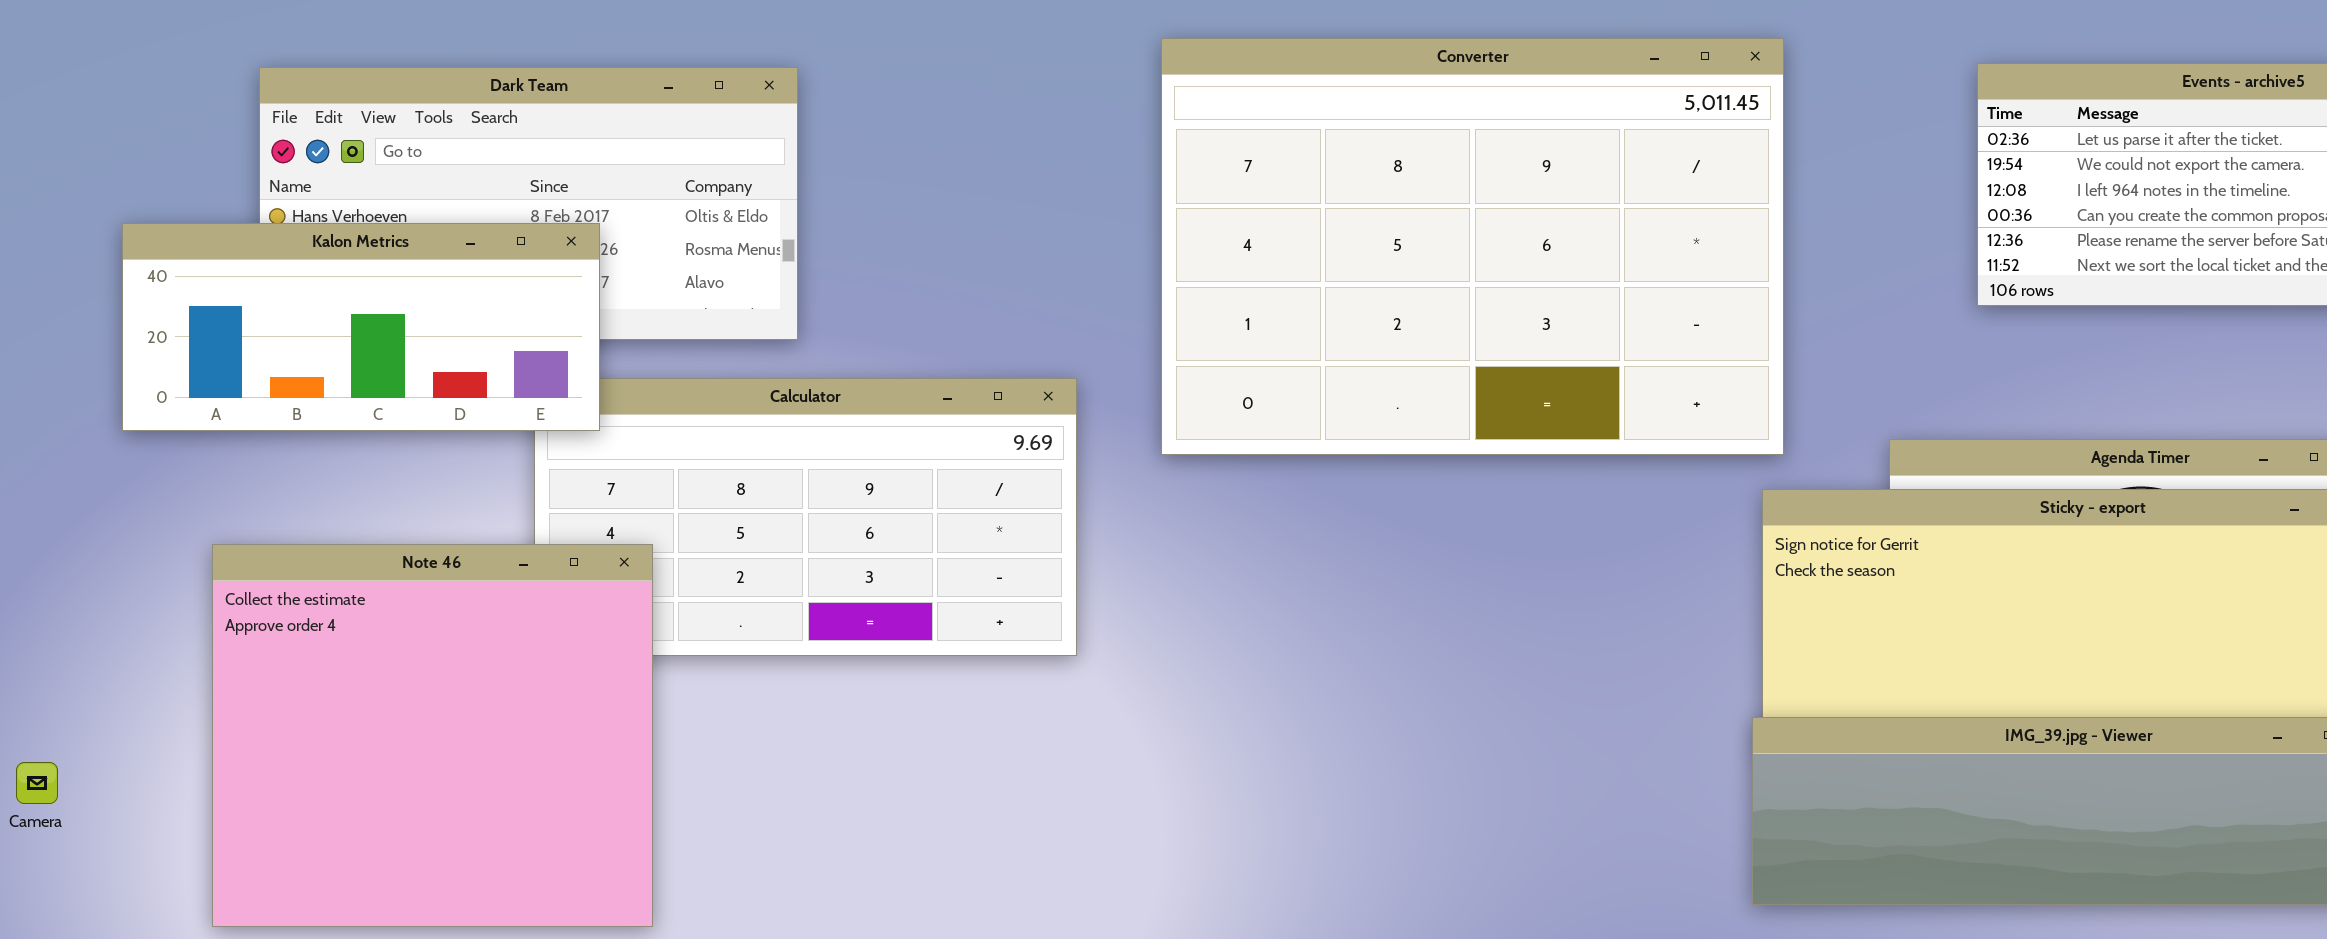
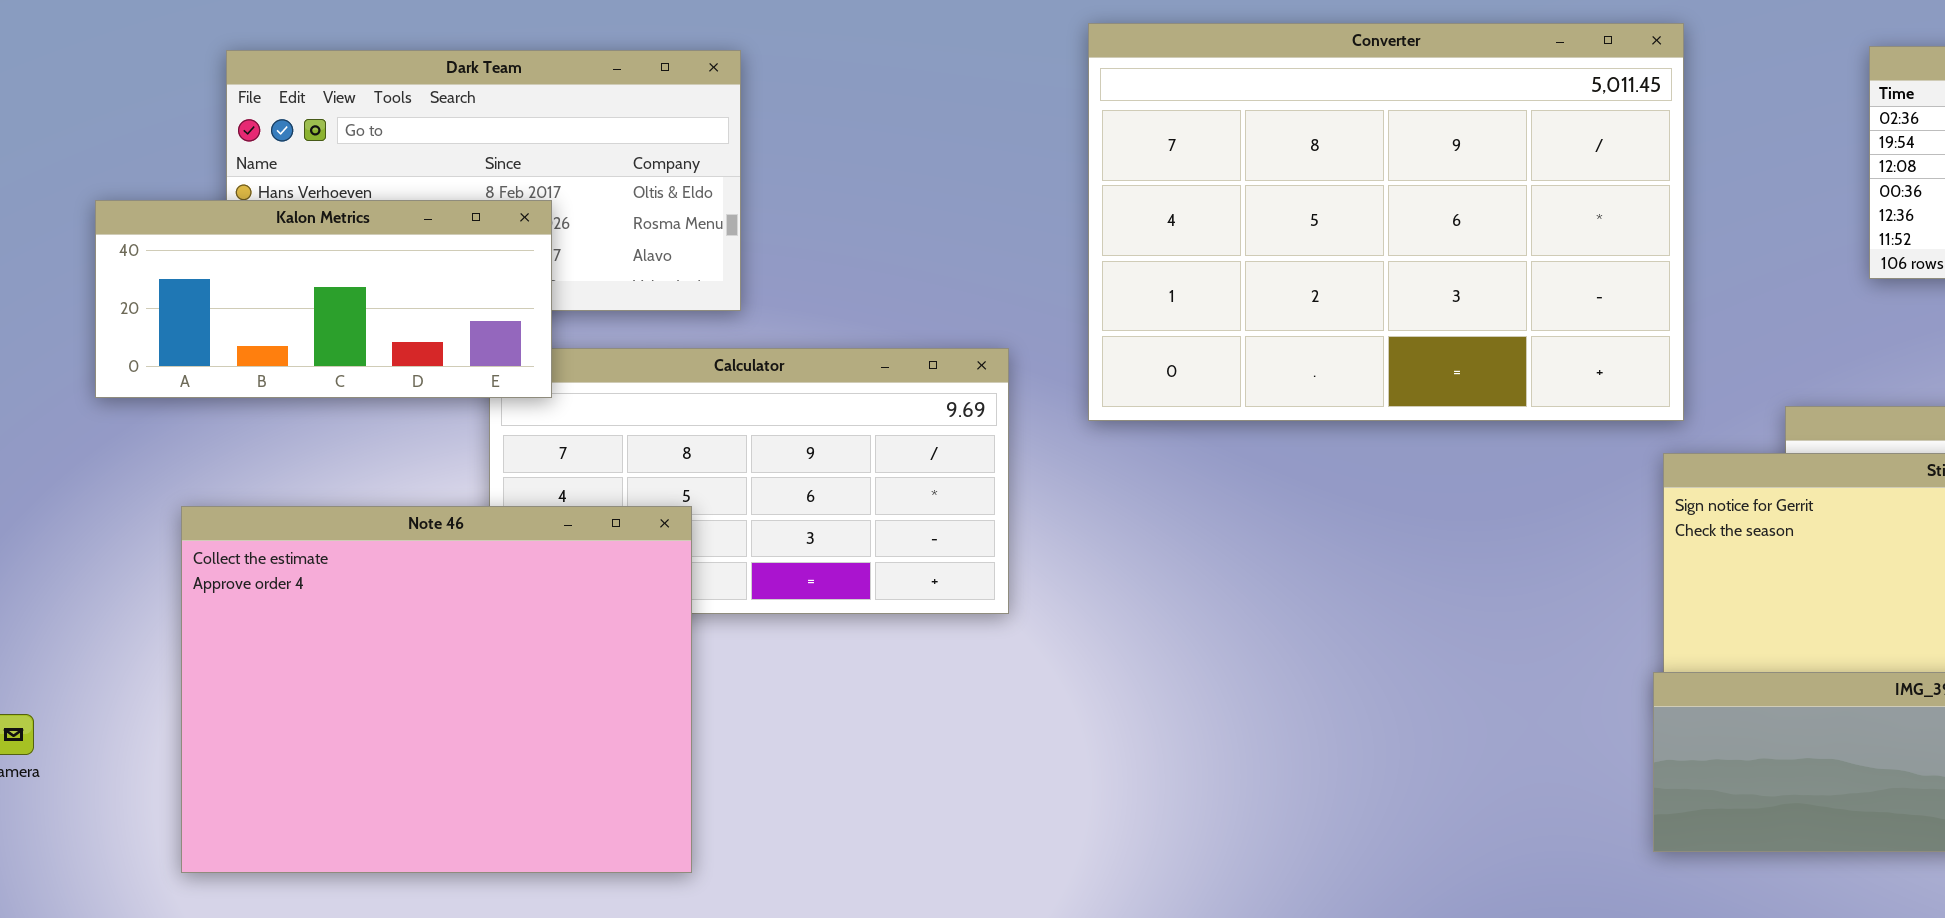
Note 46: [212,544,653,927] -> [181,506,692,873], resized

